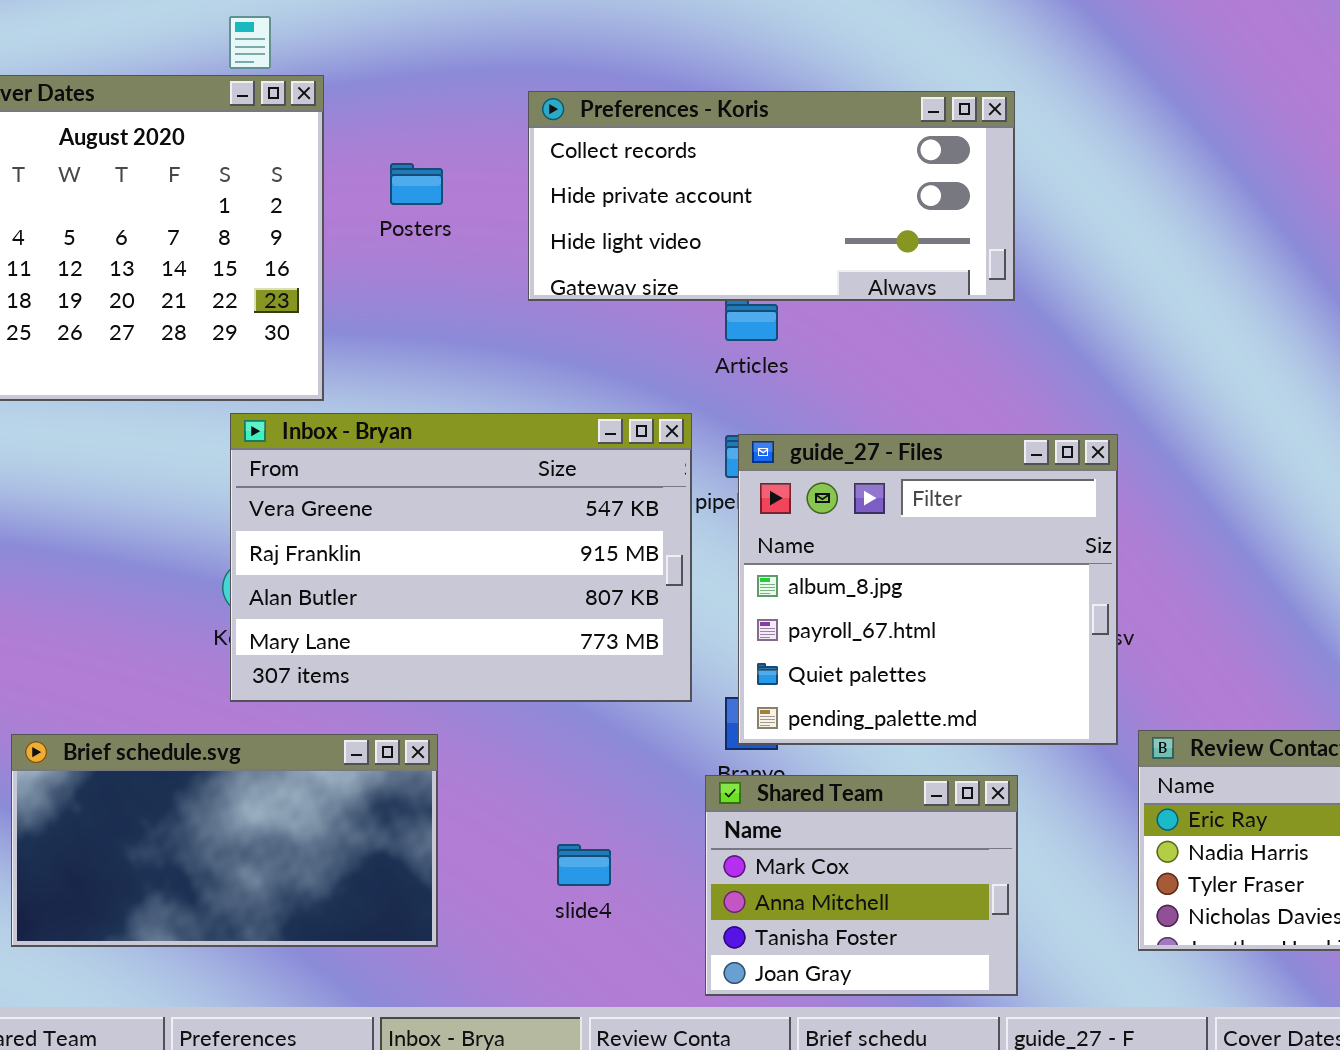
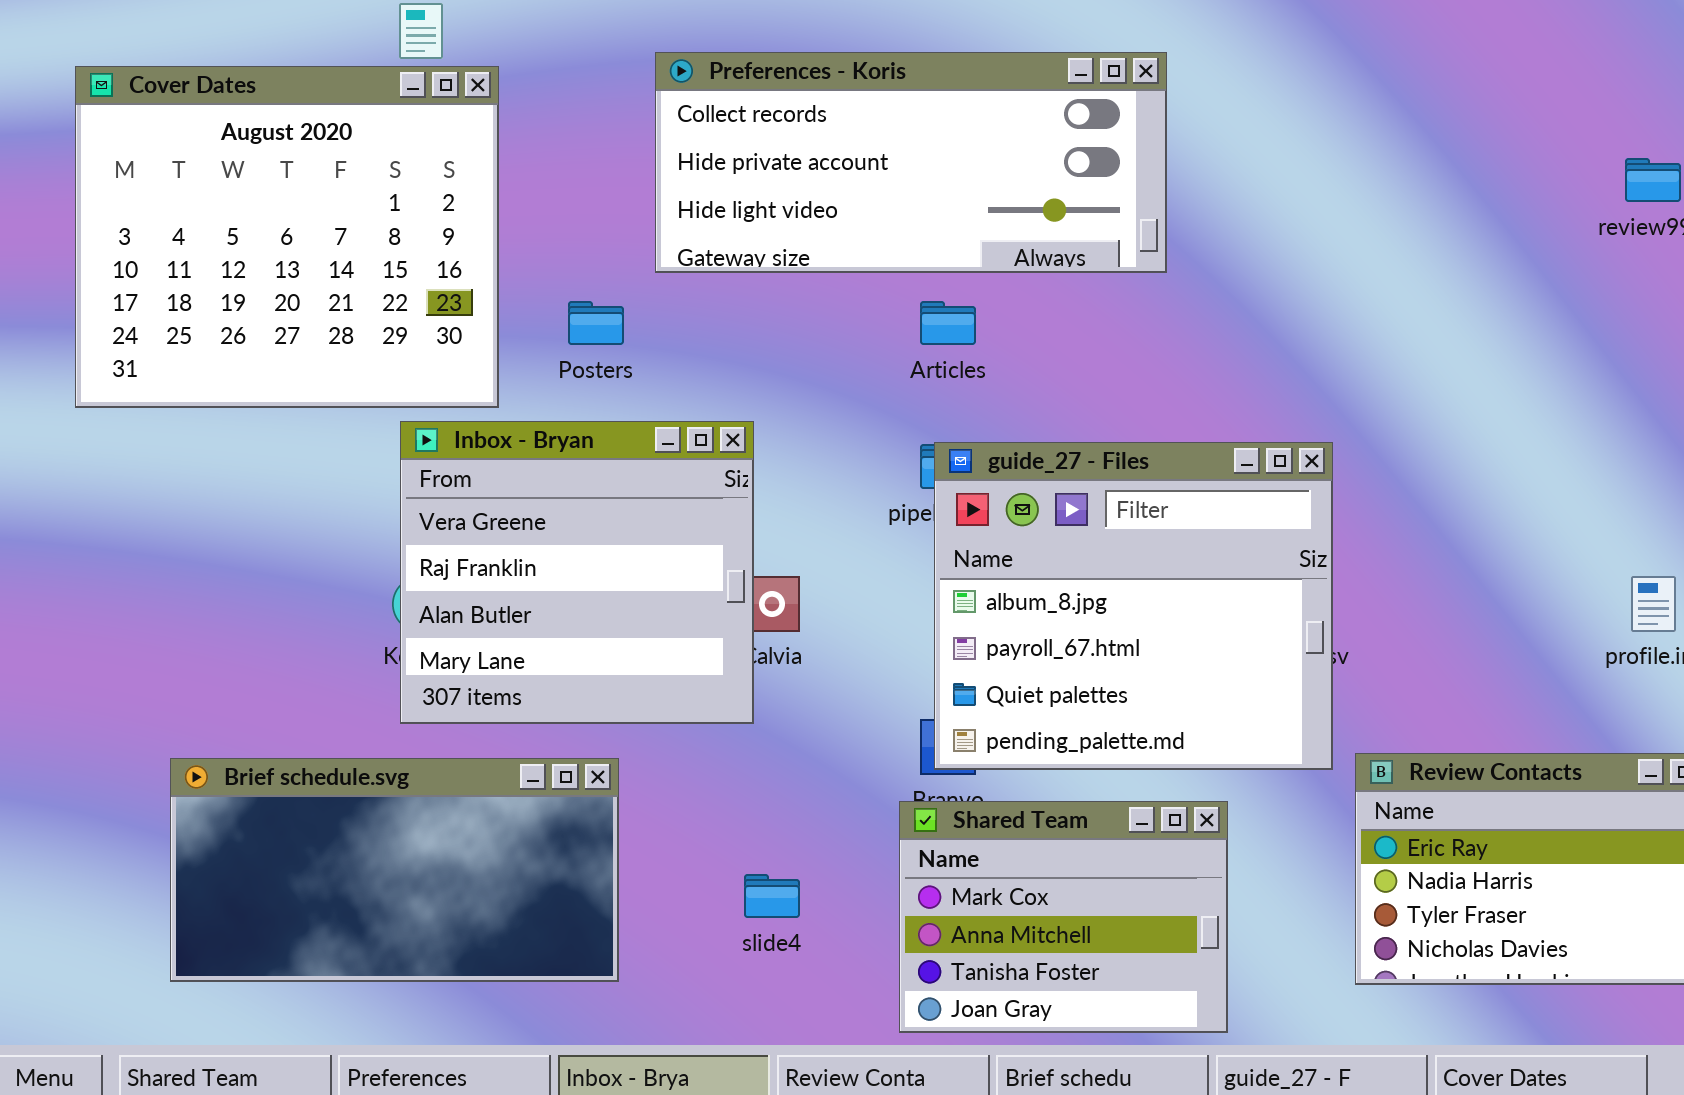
Preferences - Koris: [528,91,1015,301] -> [655,52,1167,273], moved
Posters: [390,163,443,205] -> [568,301,624,345], moved
Inbox - Bryan: [230,413,692,702] -> [400,421,754,724], resized

